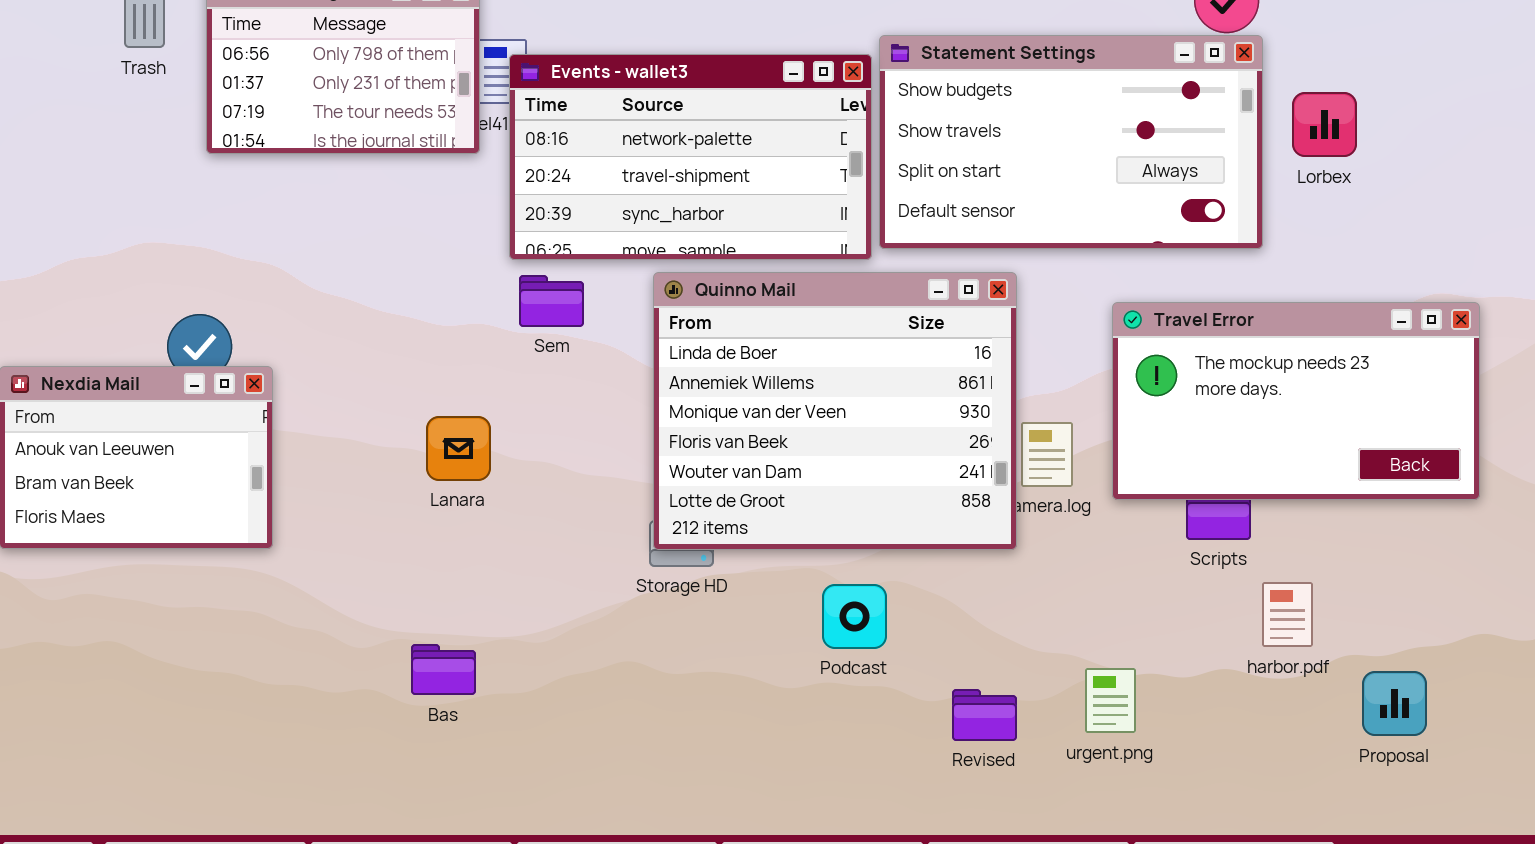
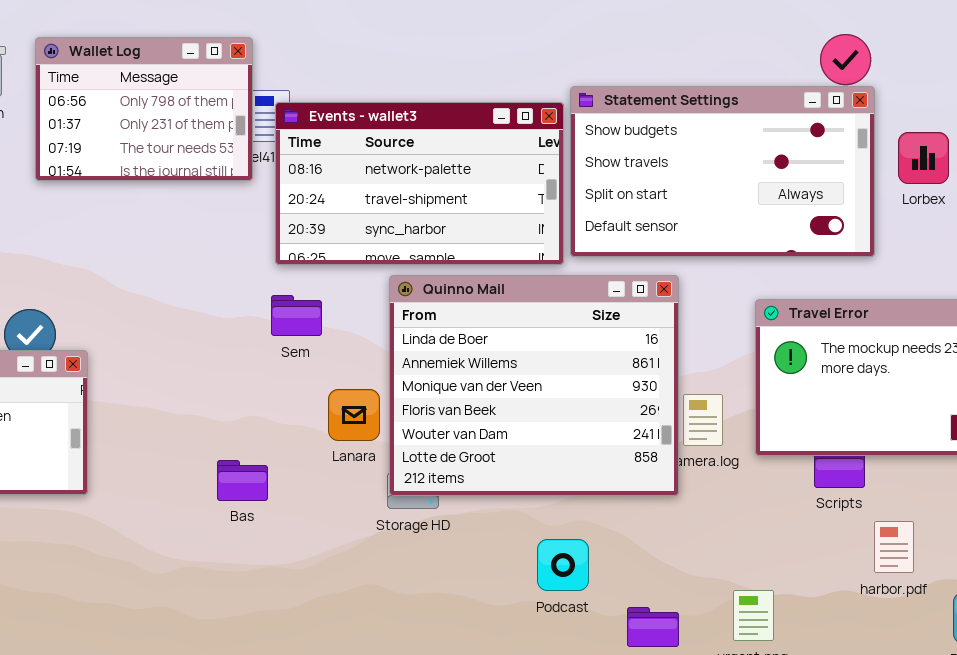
Sem: [519,275,584,327] -> [271,295,322,336], moved
Lanara: [426,416,491,481] -> [328,389,380,441], moved
Podcast: [822,584,887,649] -> [537,539,589,591], moved
Bas: [411,644,476,695] -> [217,460,268,501], moved

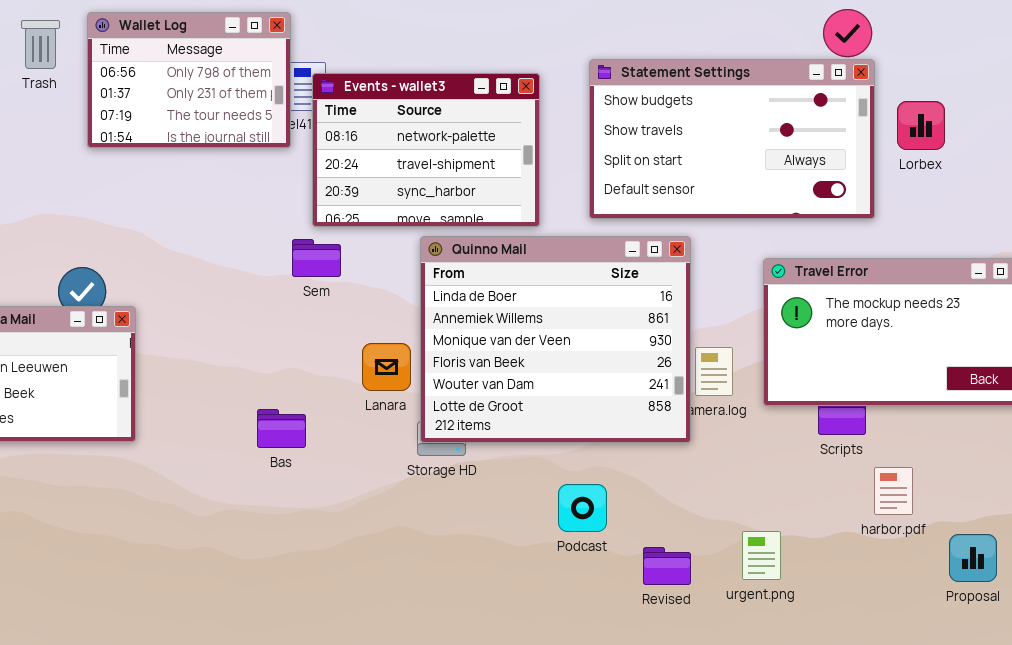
Events - wallet3: [275,102,564,265] -> [312,73,540,227], resized
Sem: [271,295,322,336] -> [292,239,341,277], moved

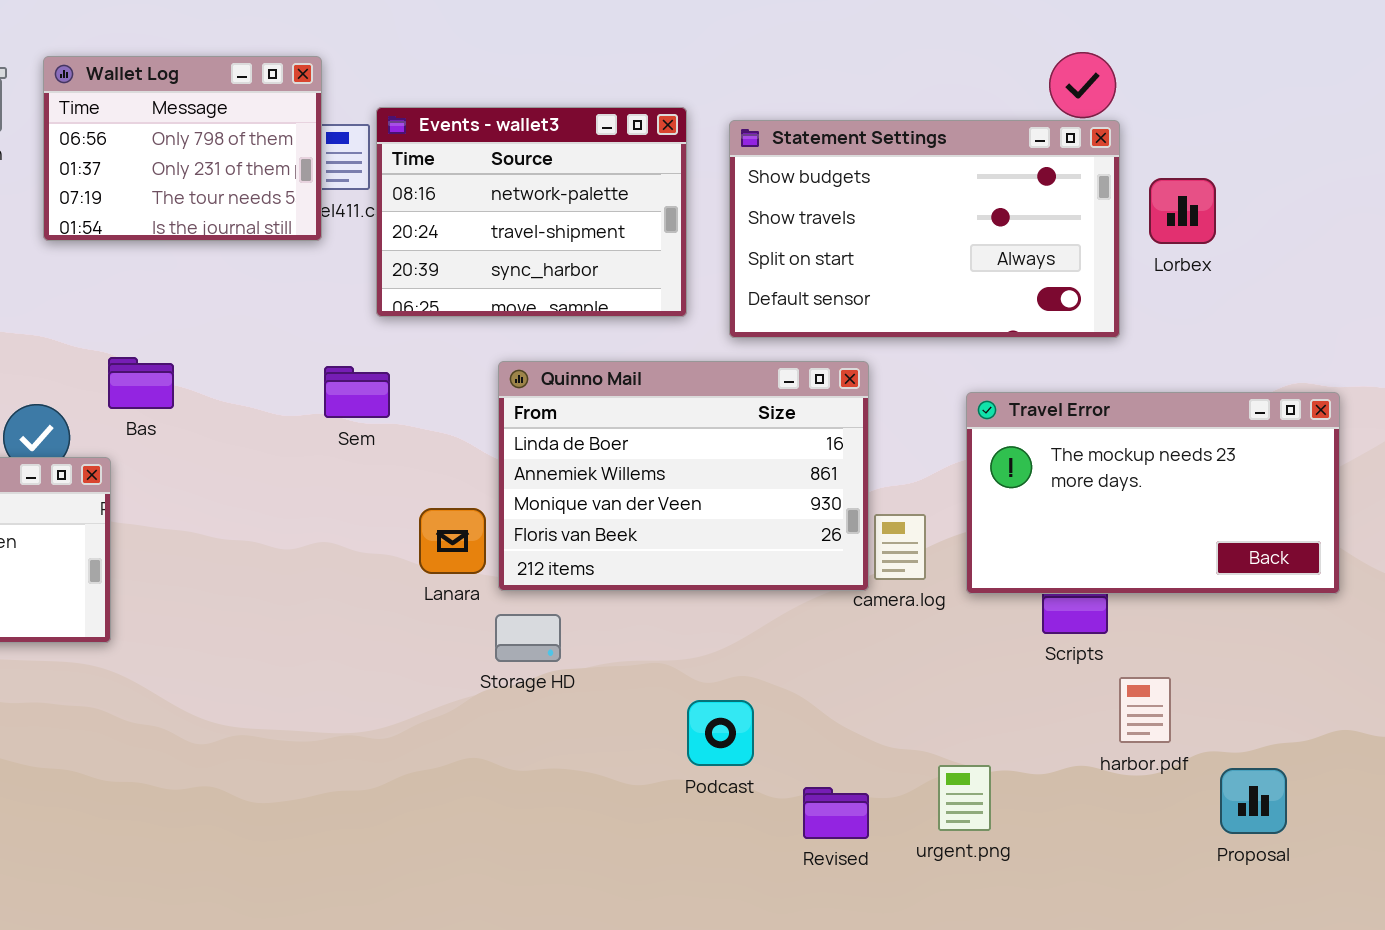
Events - wallet3: [312,73,540,227] -> [376,107,687,317], moved
Quinno Mail: [420,236,691,443] -> [498,361,869,591], resized
Bas: [257,409,306,448] -> [108,357,174,409], moved

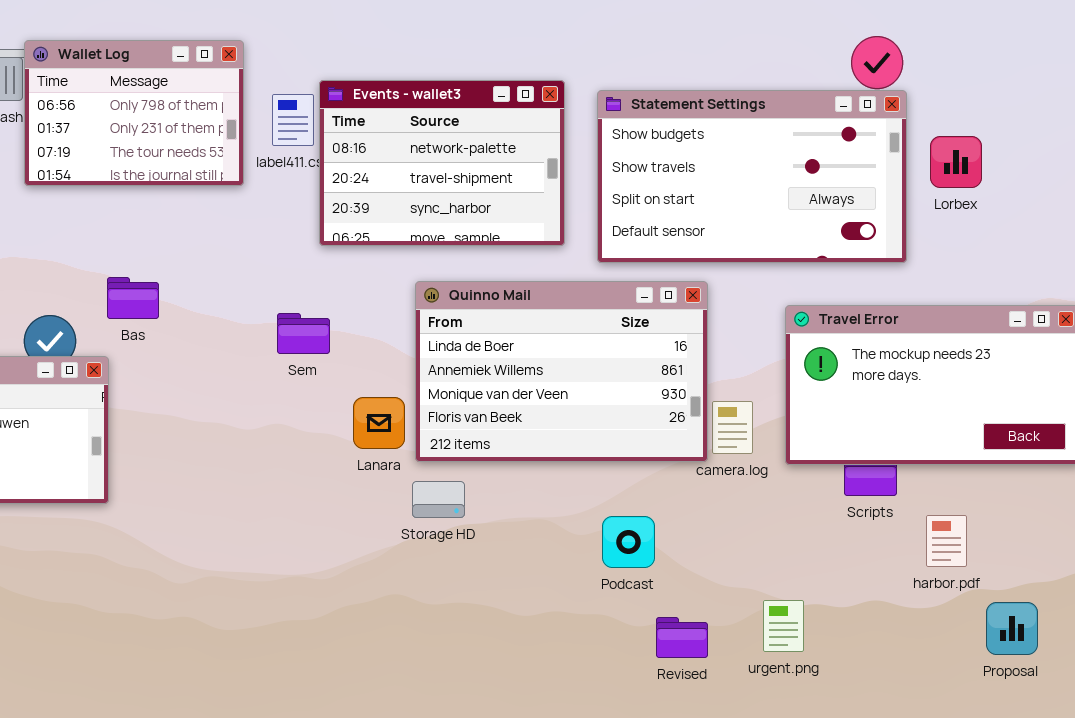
Wallet Log: [43,56,322,241] -> [24,40,244,186], moved
Sem: [324,366,390,418] -> [277,313,330,354], moved
harbor.pdf: [1119,677,1171,743] -> [926,515,967,567], moved
Podcast: [687,700,754,766] -> [602,516,655,568], moved

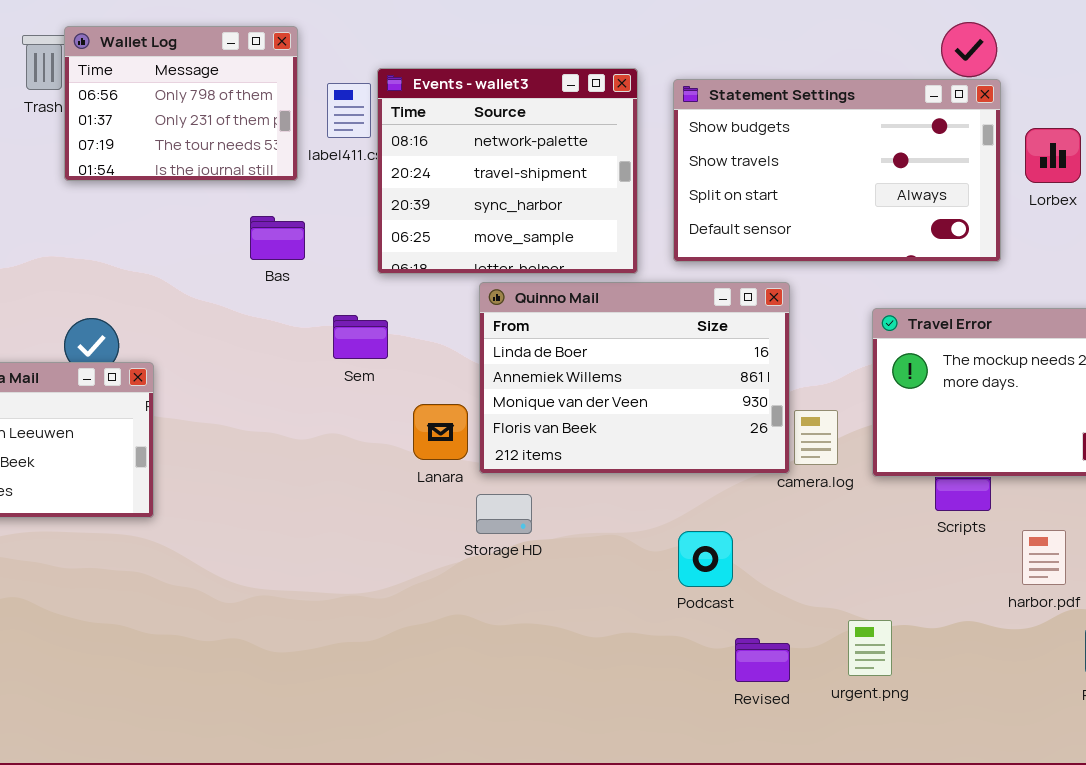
Events - wallet3: [319,80,565,246] -> [377,68,638,274], resized
Bas: [107,277,159,319] -> [250,216,305,260], moved

